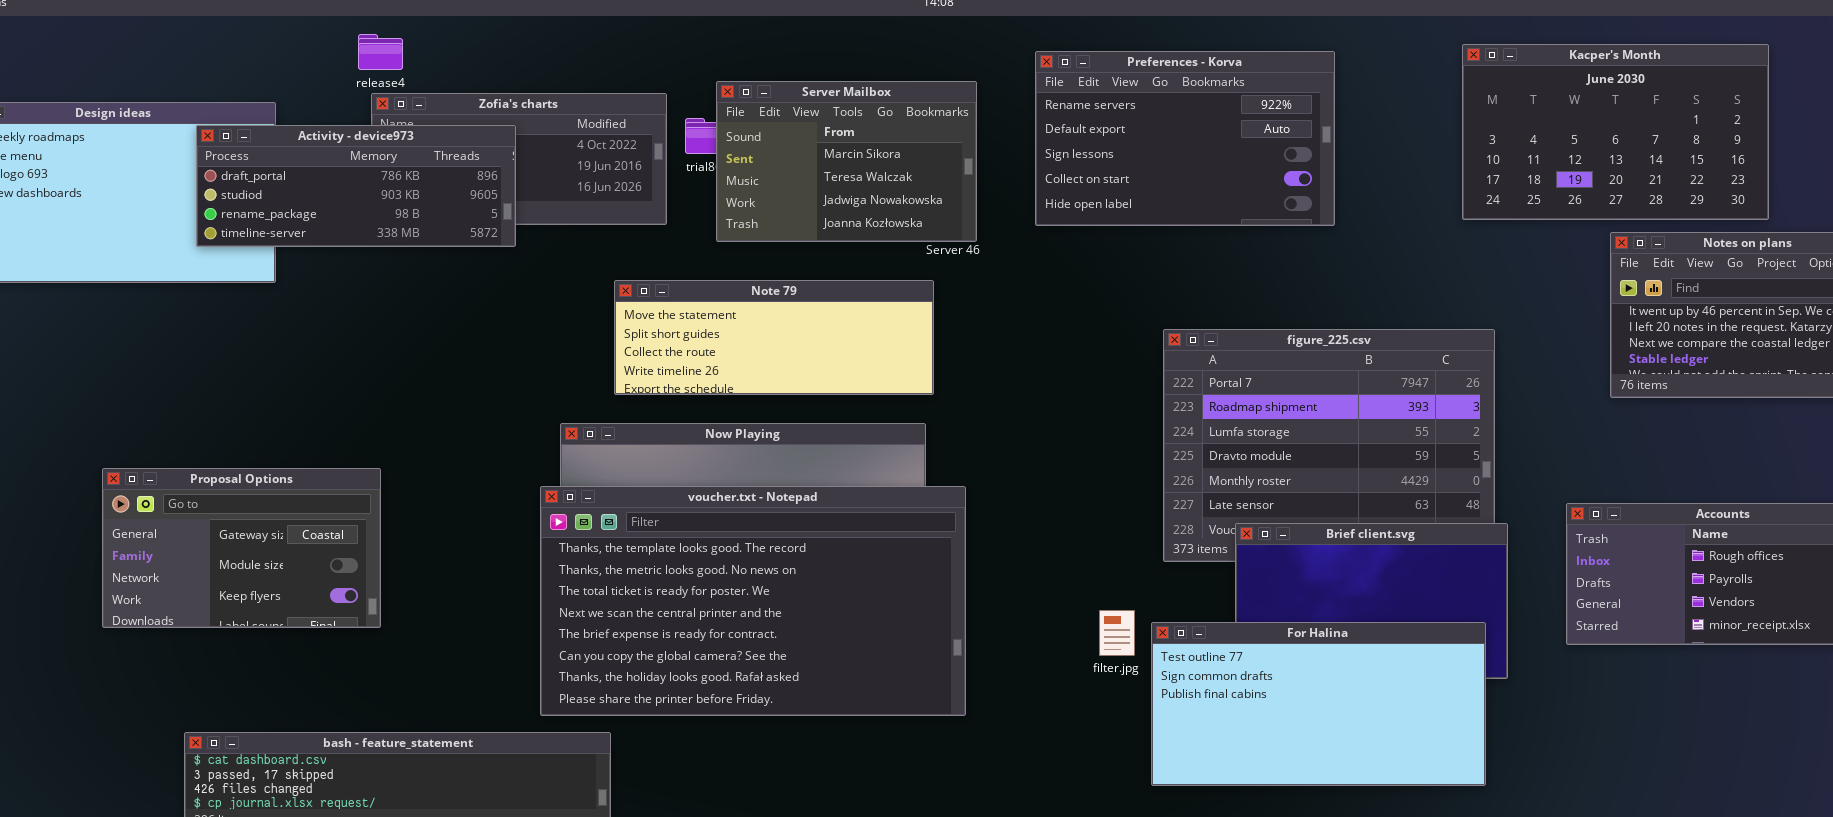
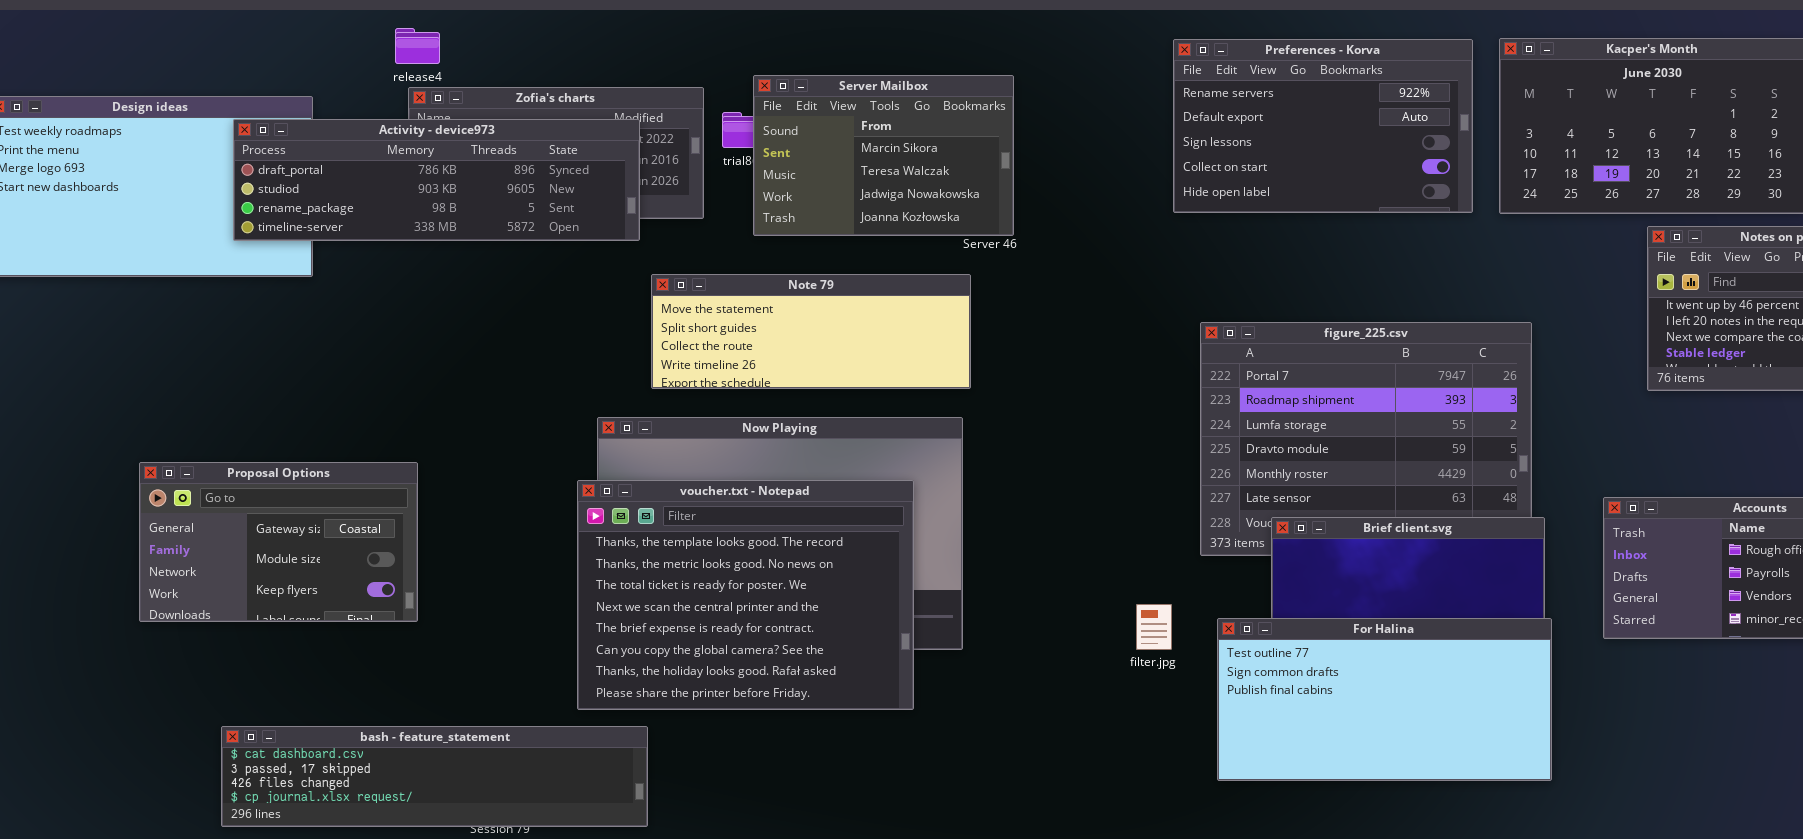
Preferences - Korva: [1035,51,1335,226] -> [1173,39,1473,213], moved
Activity - device973: [196,125,516,247] -> [233,119,640,241], resized
voucher.txt - Notepad: [540,486,966,716] -> [577,480,914,710], resized
For Halina: [1151,622,1486,786] -> [1217,618,1552,781], moved

